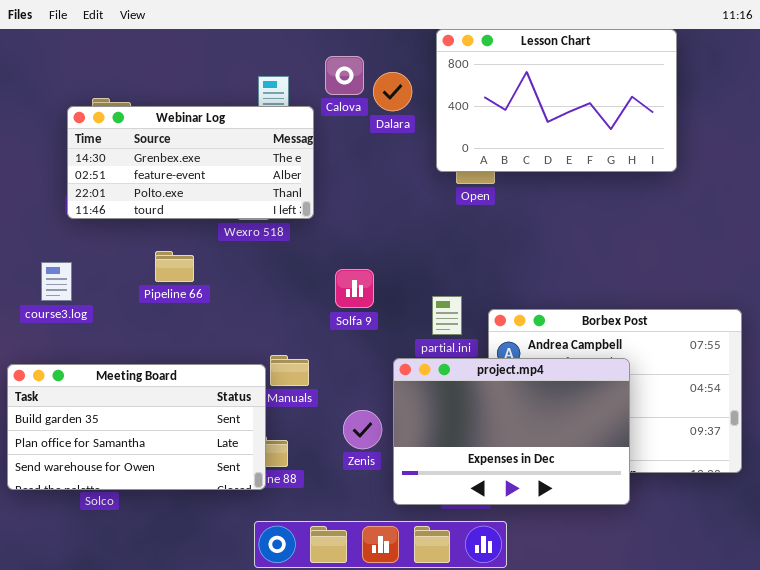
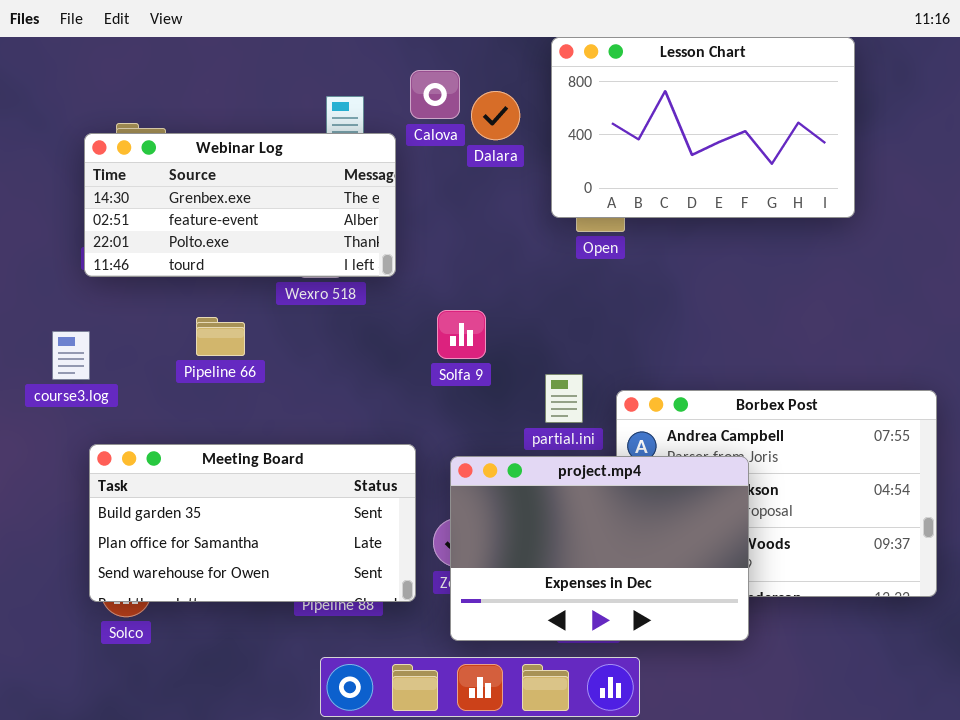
Solfa 9: [335,269,374,308] -> [437,310,486,359], moved
project.mp4: [393,358,630,505] -> [450,456,749,641], moved
Meeting Board: [7,364,266,490] -> [89,444,416,602], moved

